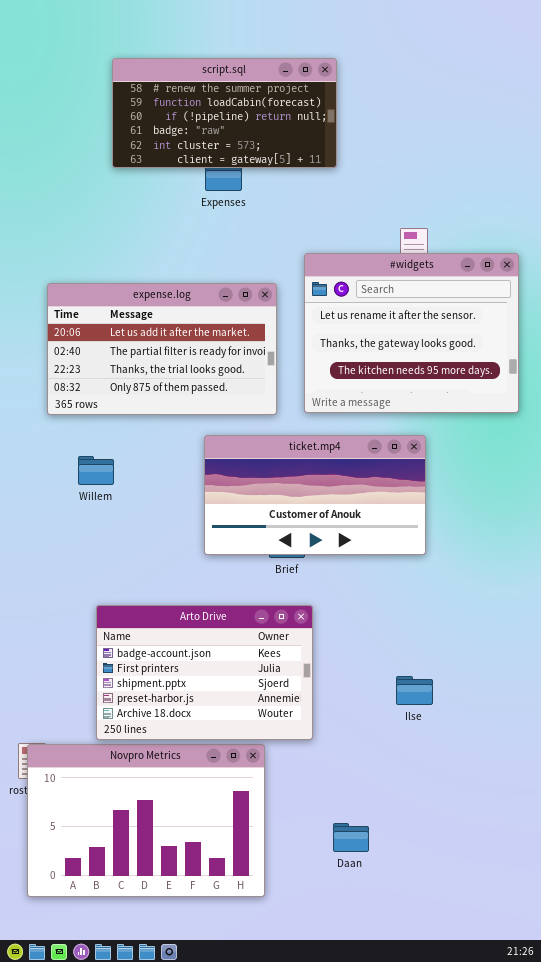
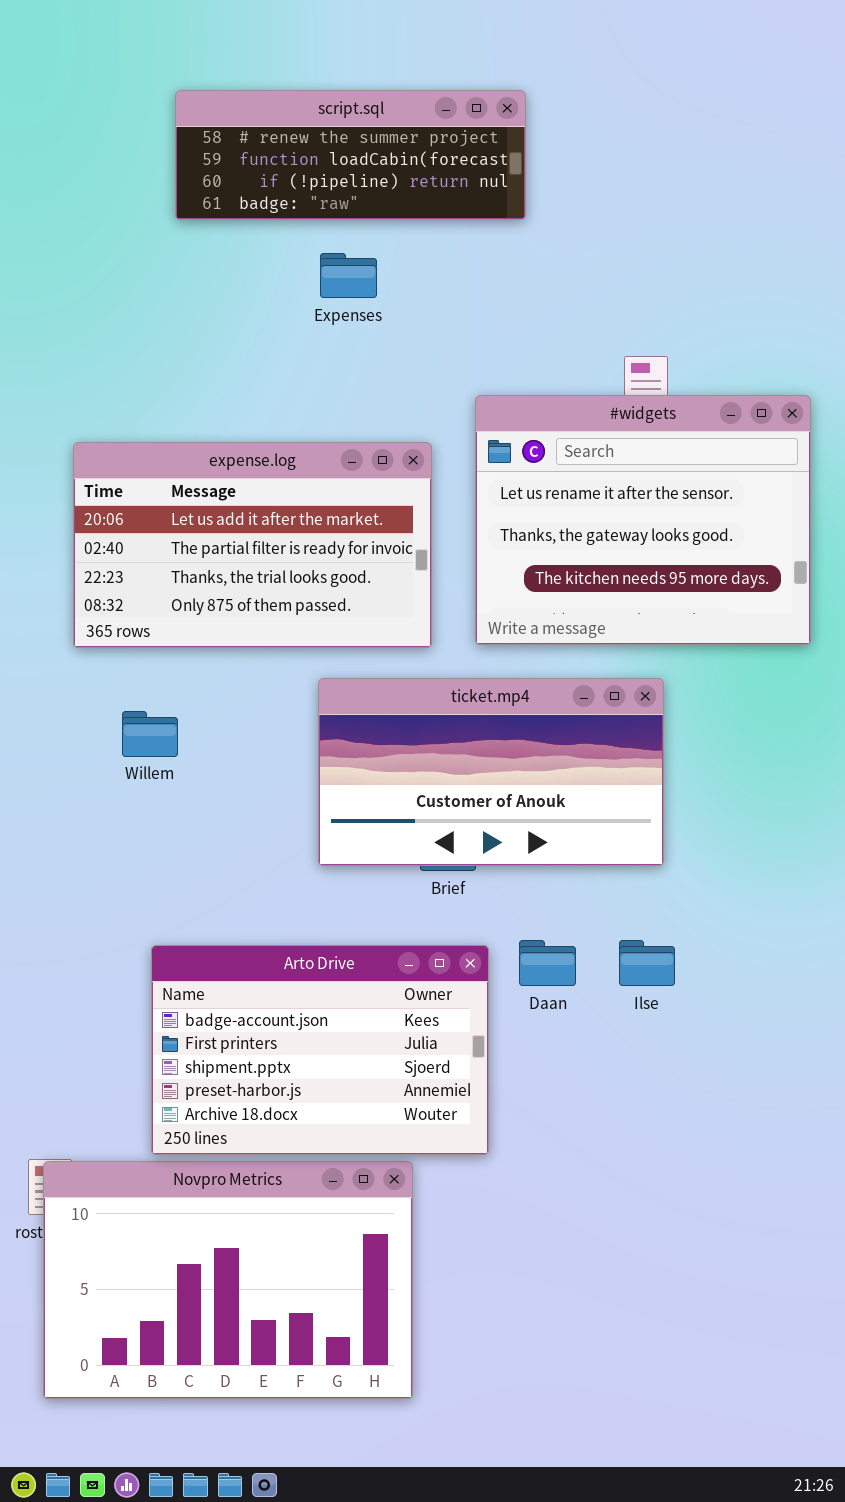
script.sql: [112,58,337,168] -> [175,90,526,220], resized
Ilse: [396,676,433,705] -> [619,940,675,986], moved
Daan: [333,823,369,852] -> [519,940,576,986], moved

